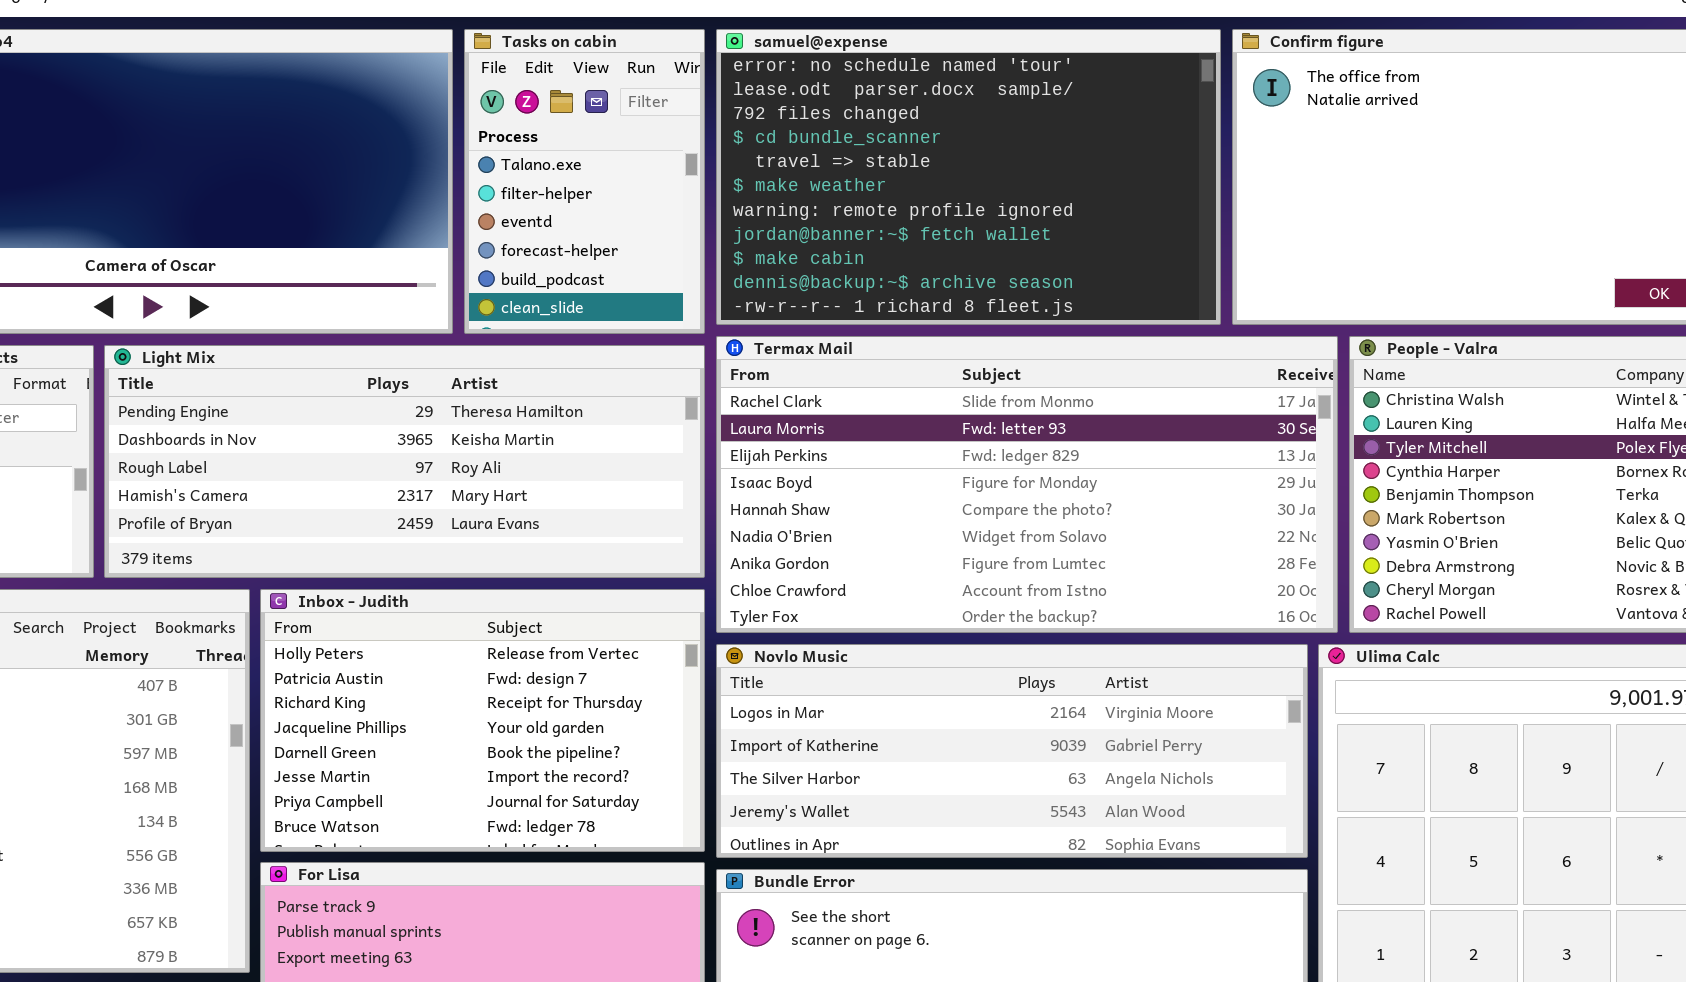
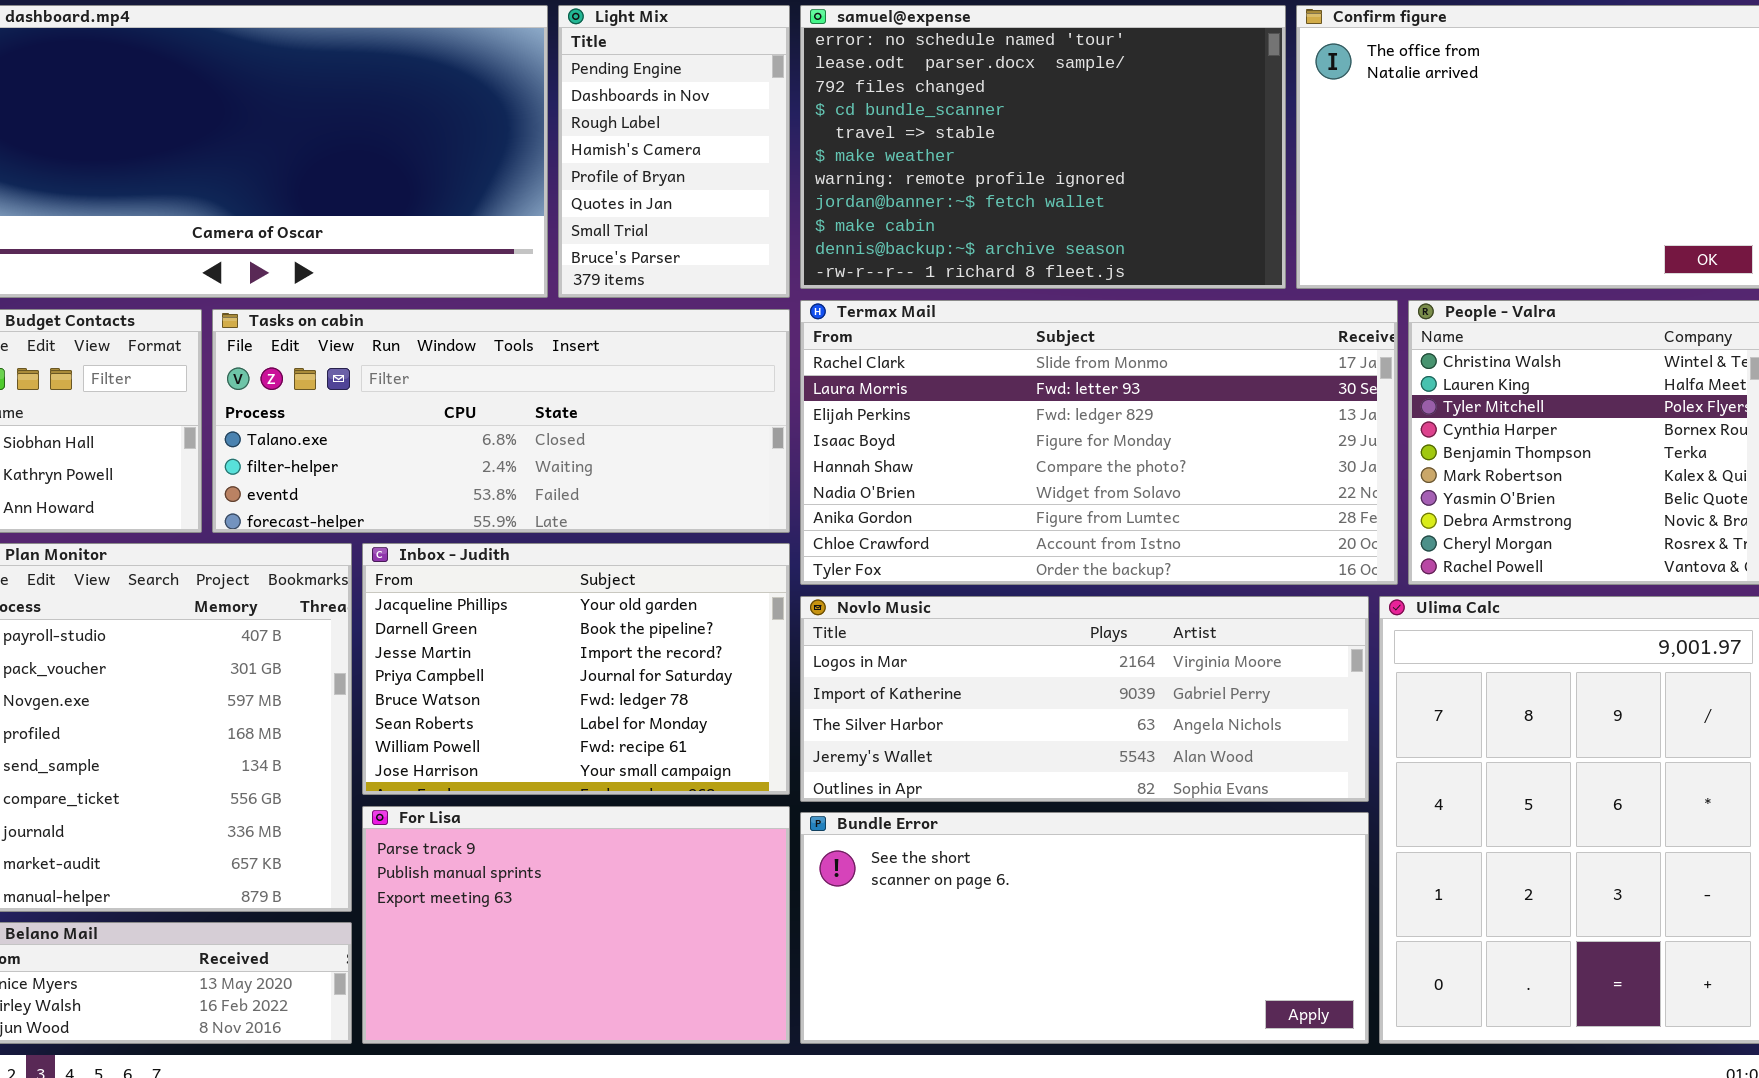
Tasks on cabin: [464,29,705,334] -> [212,309,790,533], moved, resized
Light Mix: [104,345,705,578] -> [558,5,790,298], moved, resized
Inbox - Judith: [260,589,705,852] -> [362,543,790,795], scrolled down 3 rows

